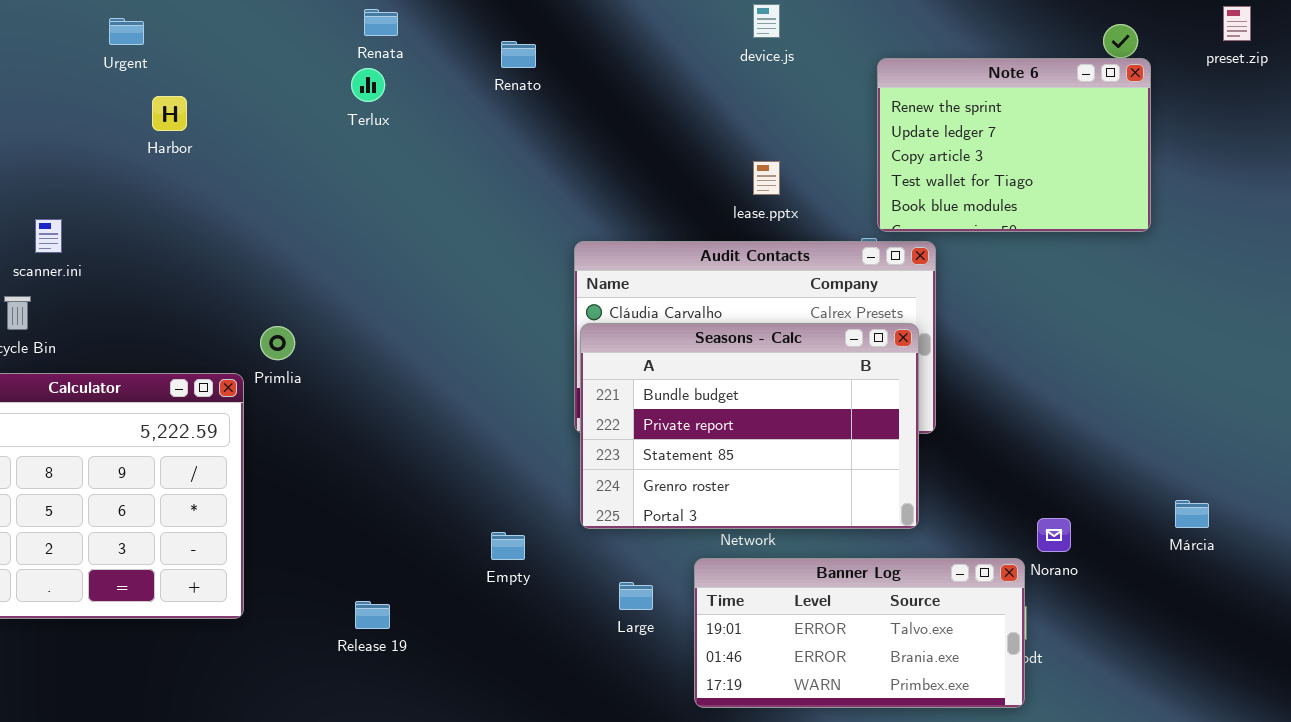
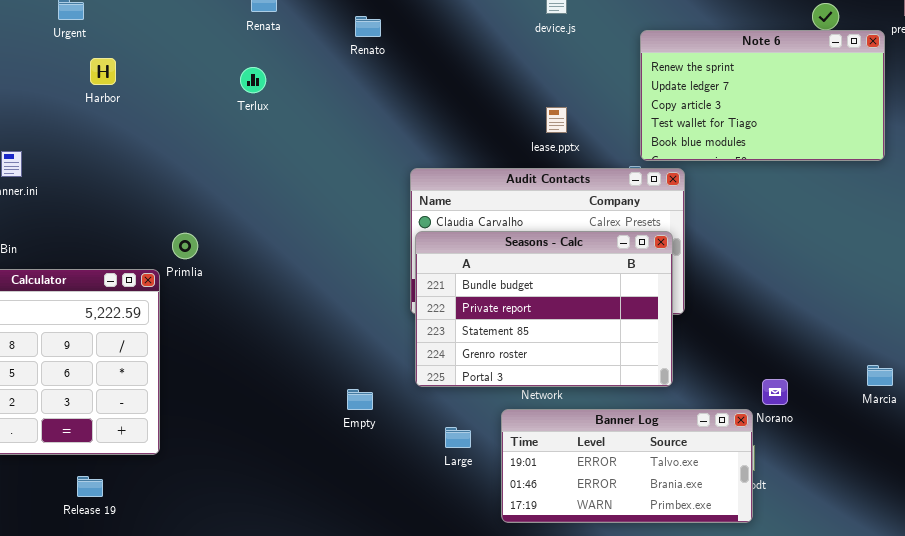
Note 6: [877,58,1151,232] -> [640,30,885,161], resized
Terlux: [351,68,385,102] -> [240,67,266,93], moved
Release 19: [355,601,390,629] -> [77,476,103,497], moved

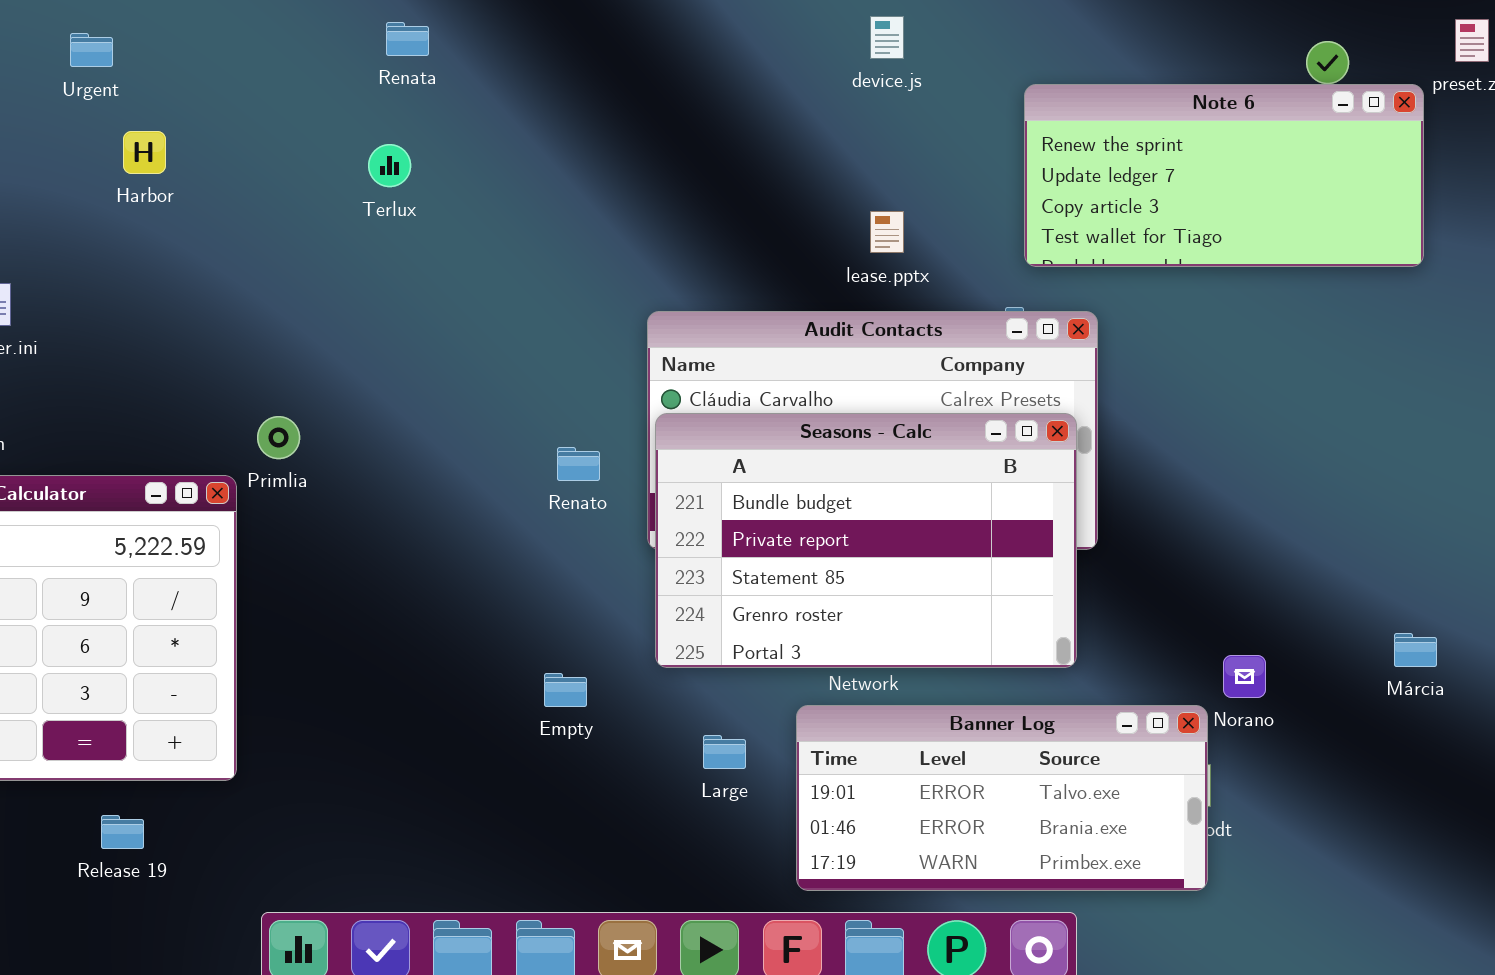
Renato: [355,16,381,37] -> [557,447,600,481], moved
Note 6: [640,30,885,161] -> [1024,84,1424,267], resized

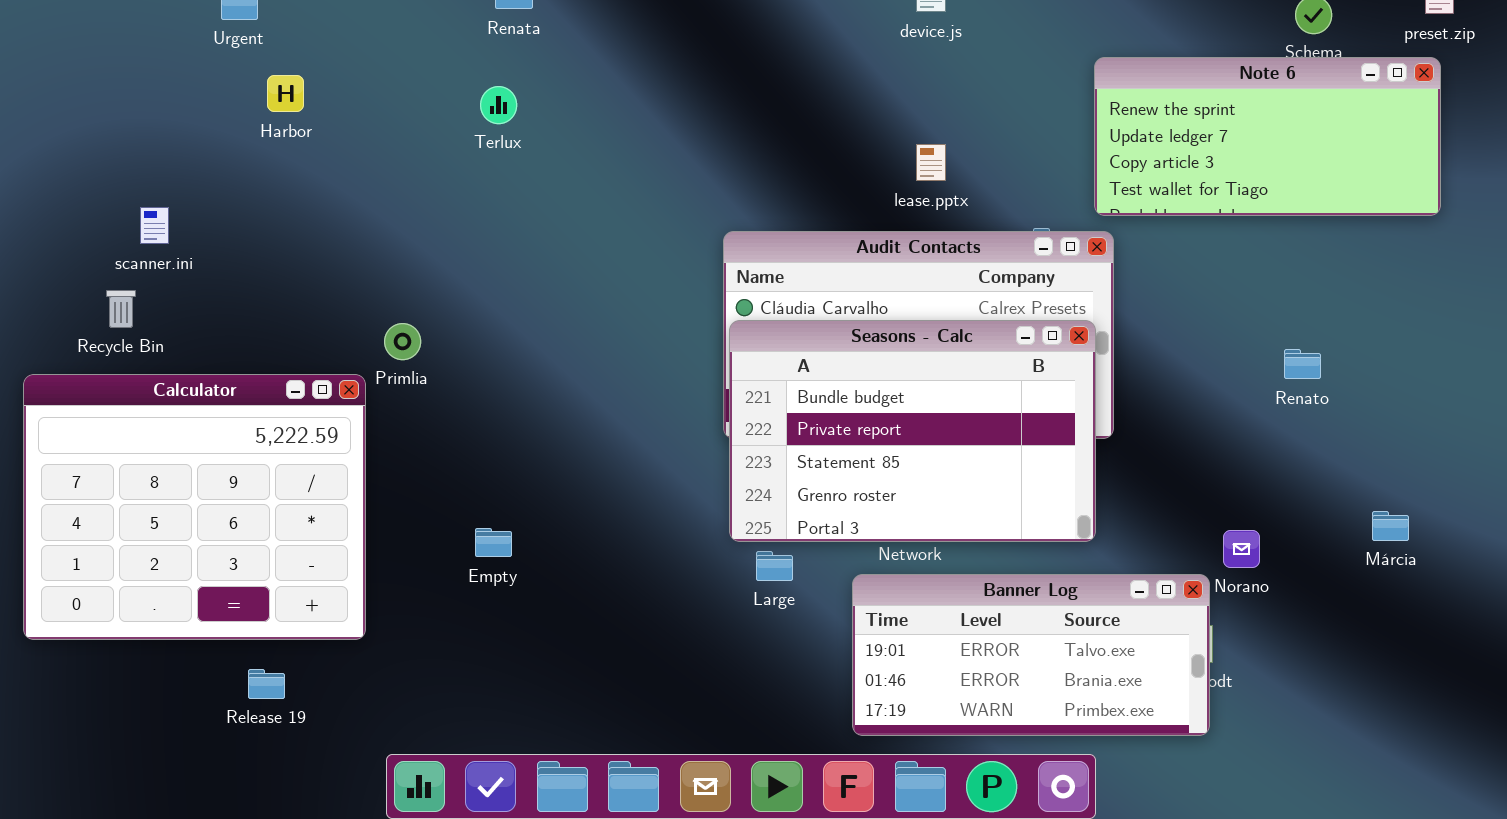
Note 6: [1024,84,1424,267] -> [1094,57,1441,216], moved
Renato: [557,447,600,481] -> [1284,349,1321,379], moved
Empty: [544,673,587,707] -> [475,528,512,557], moved
Large: [703,735,746,769] -> [756,551,793,581], moved

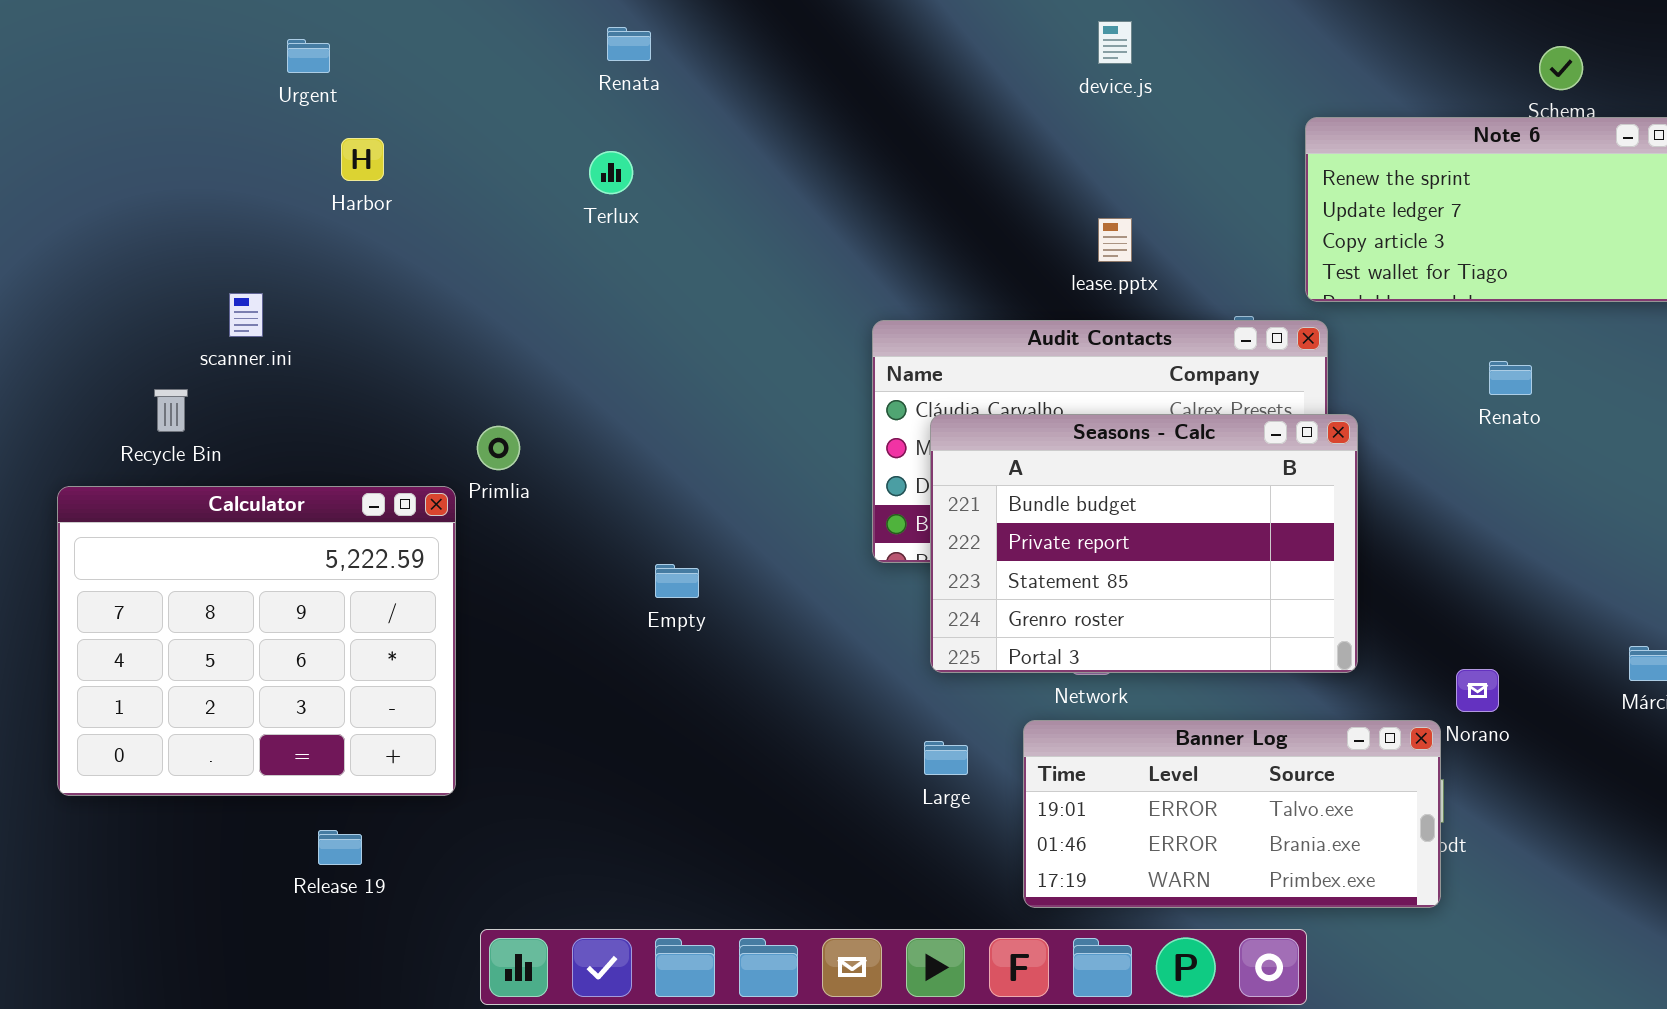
scanner.ini: [140,207,169,244] -> [229,293,263,337], moved
Seasons - Calc: [729,320,1096,542] -> [930,414,1358,673], moved
Renato: [1284,349,1321,379] -> [1489,361,1532,395], moved
Empty: [475,528,512,557] -> [655,564,699,598], moved
Large: [756,551,793,581] -> [924,741,968,775], moved

